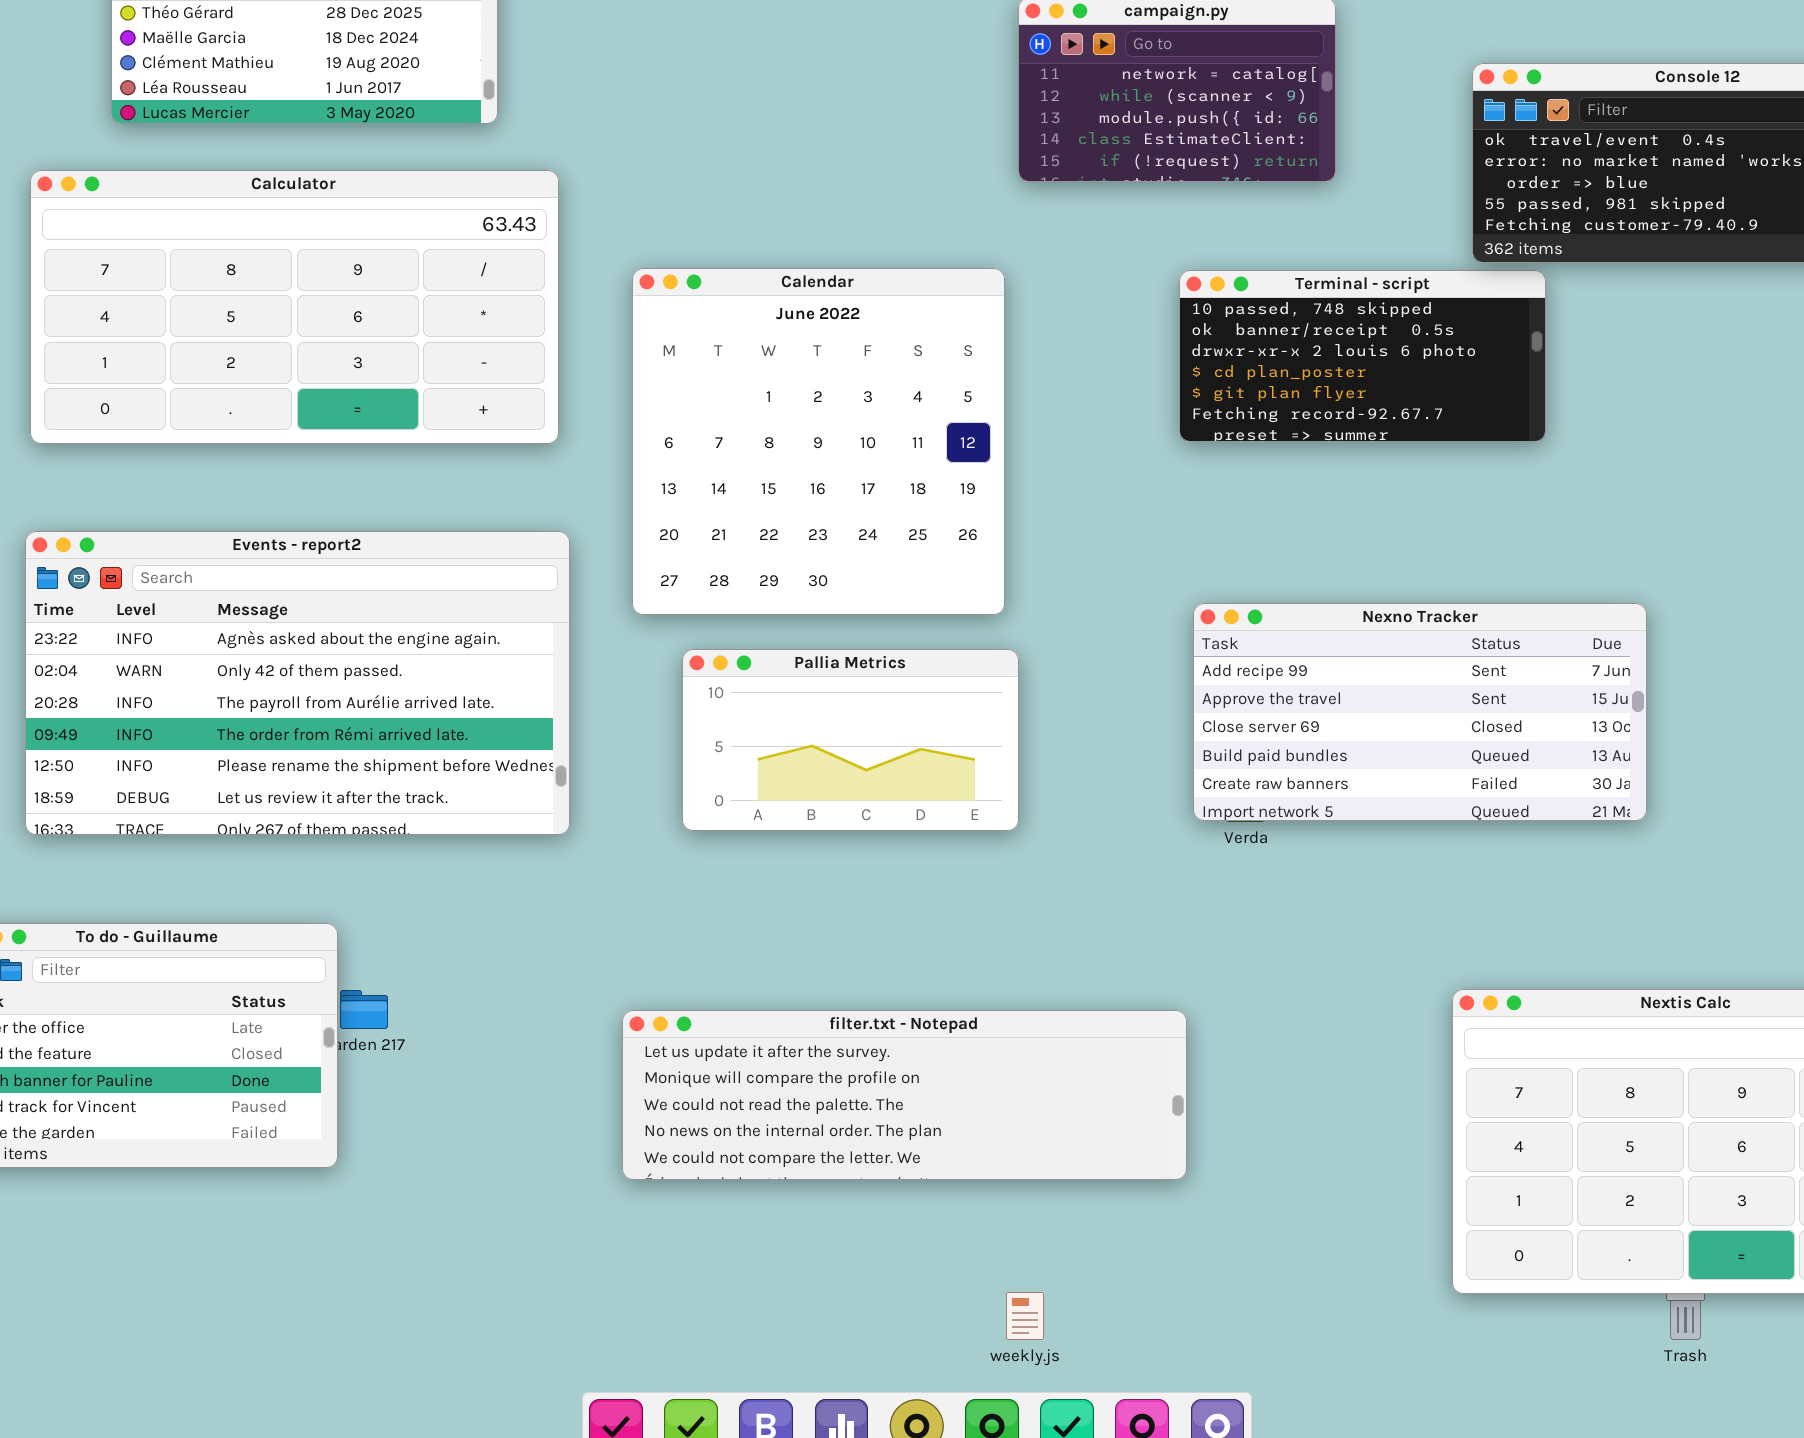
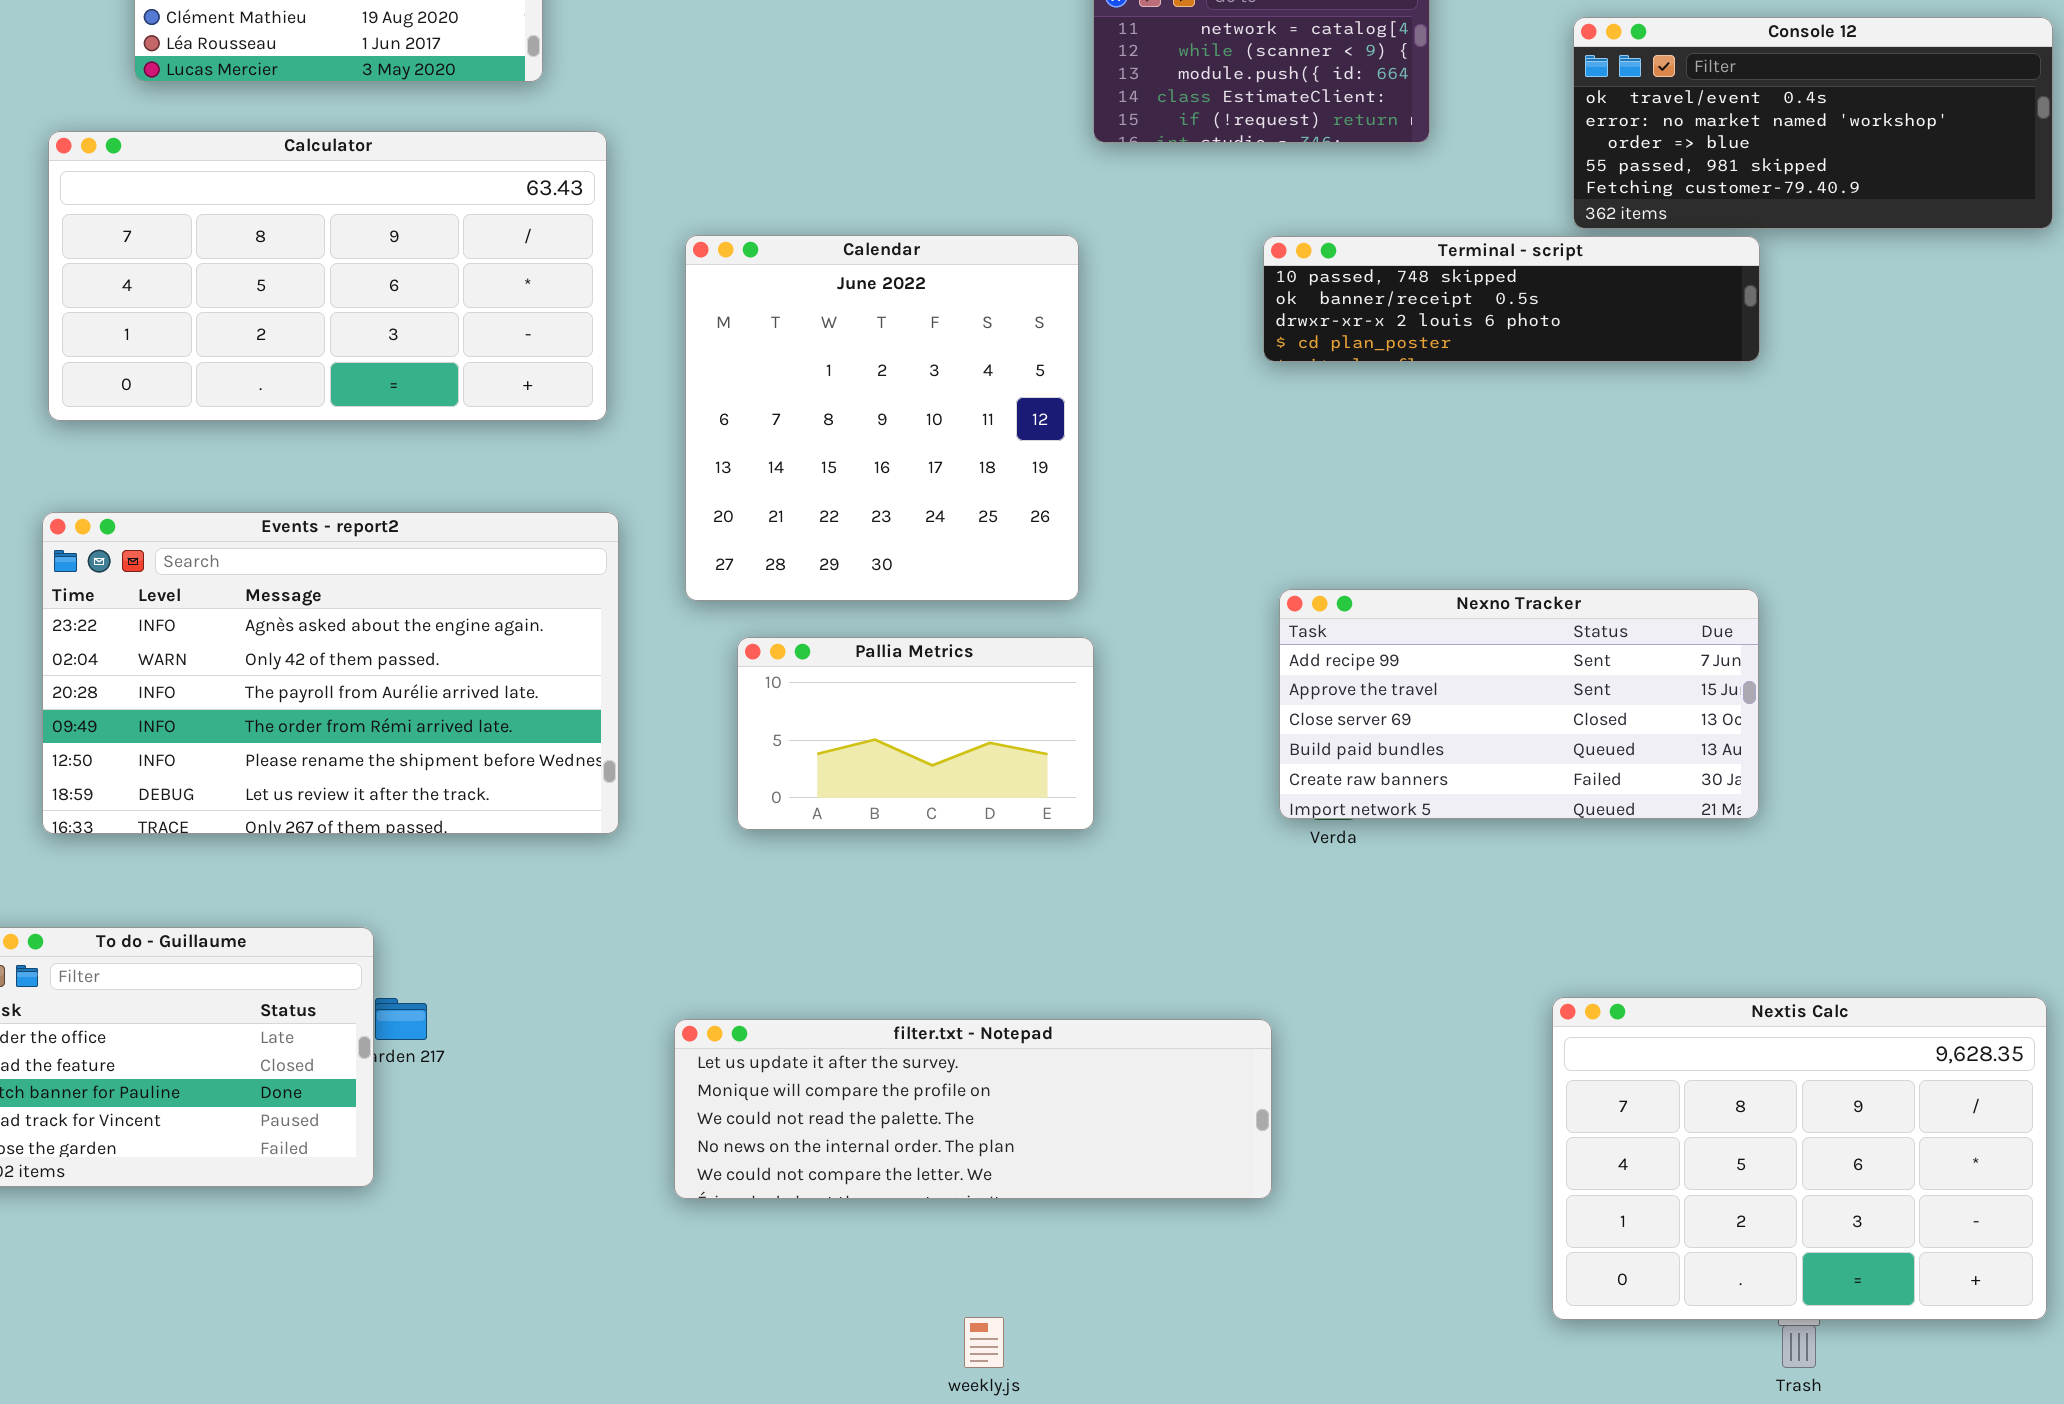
Terminal - script: [1179,270,1546,442] -> [1263,236,1760,362], resized
weekly.js: [1006,1292,1044,1340] -> [964,1317,1004,1368], moved

